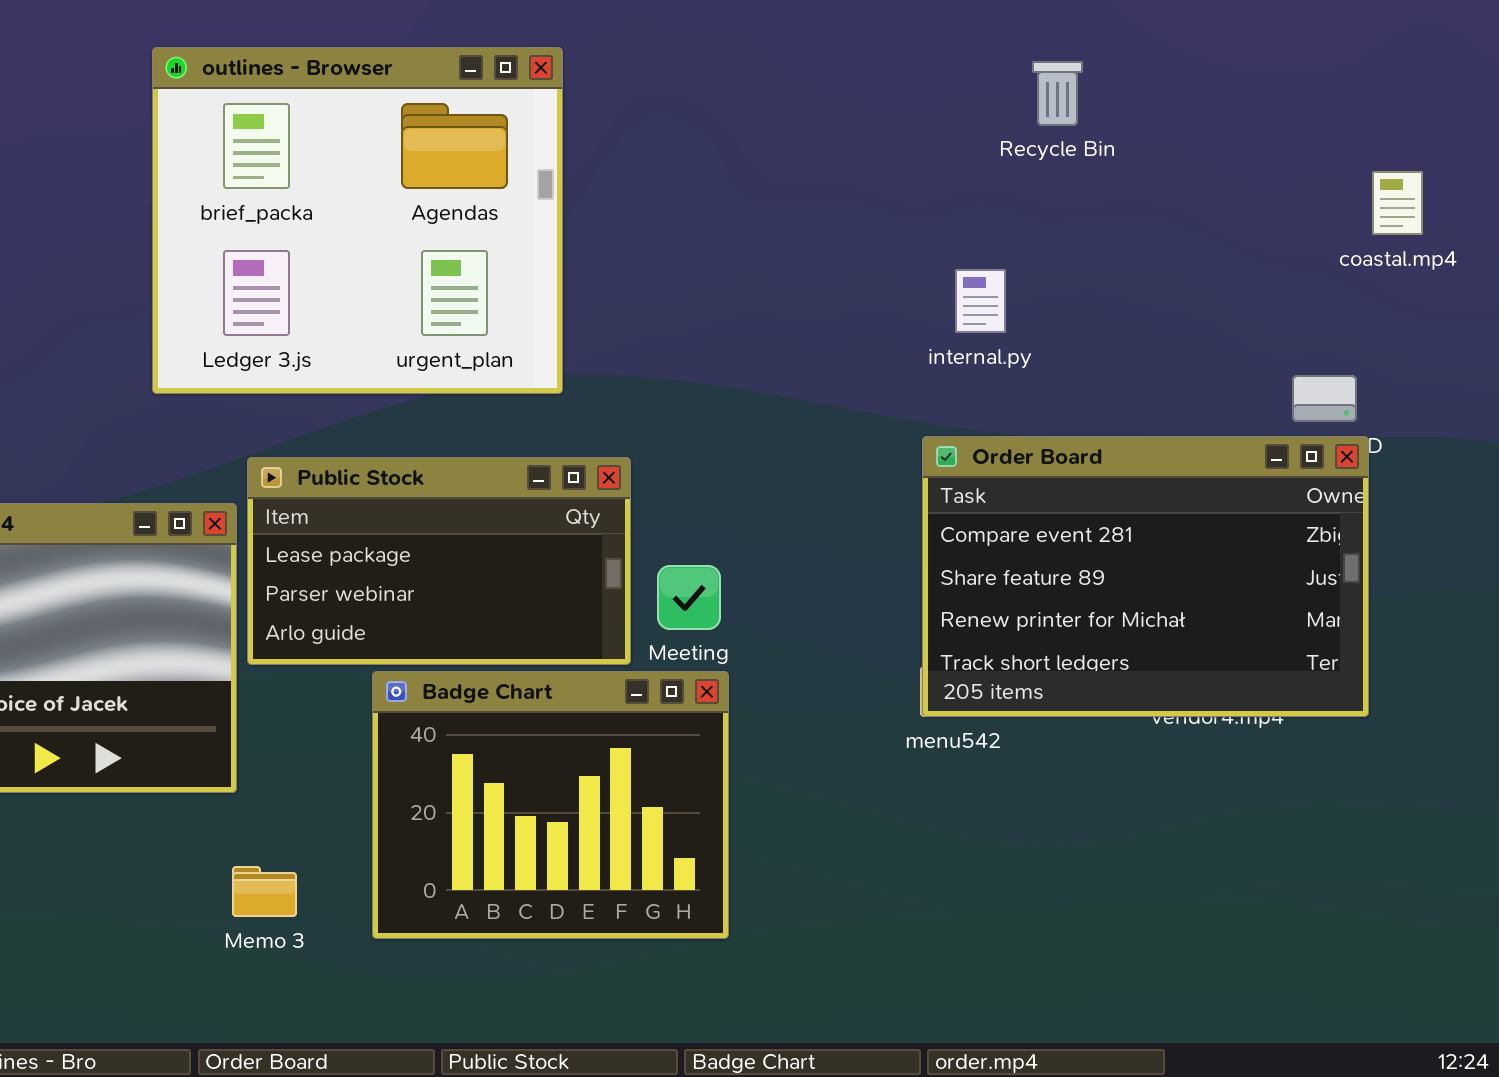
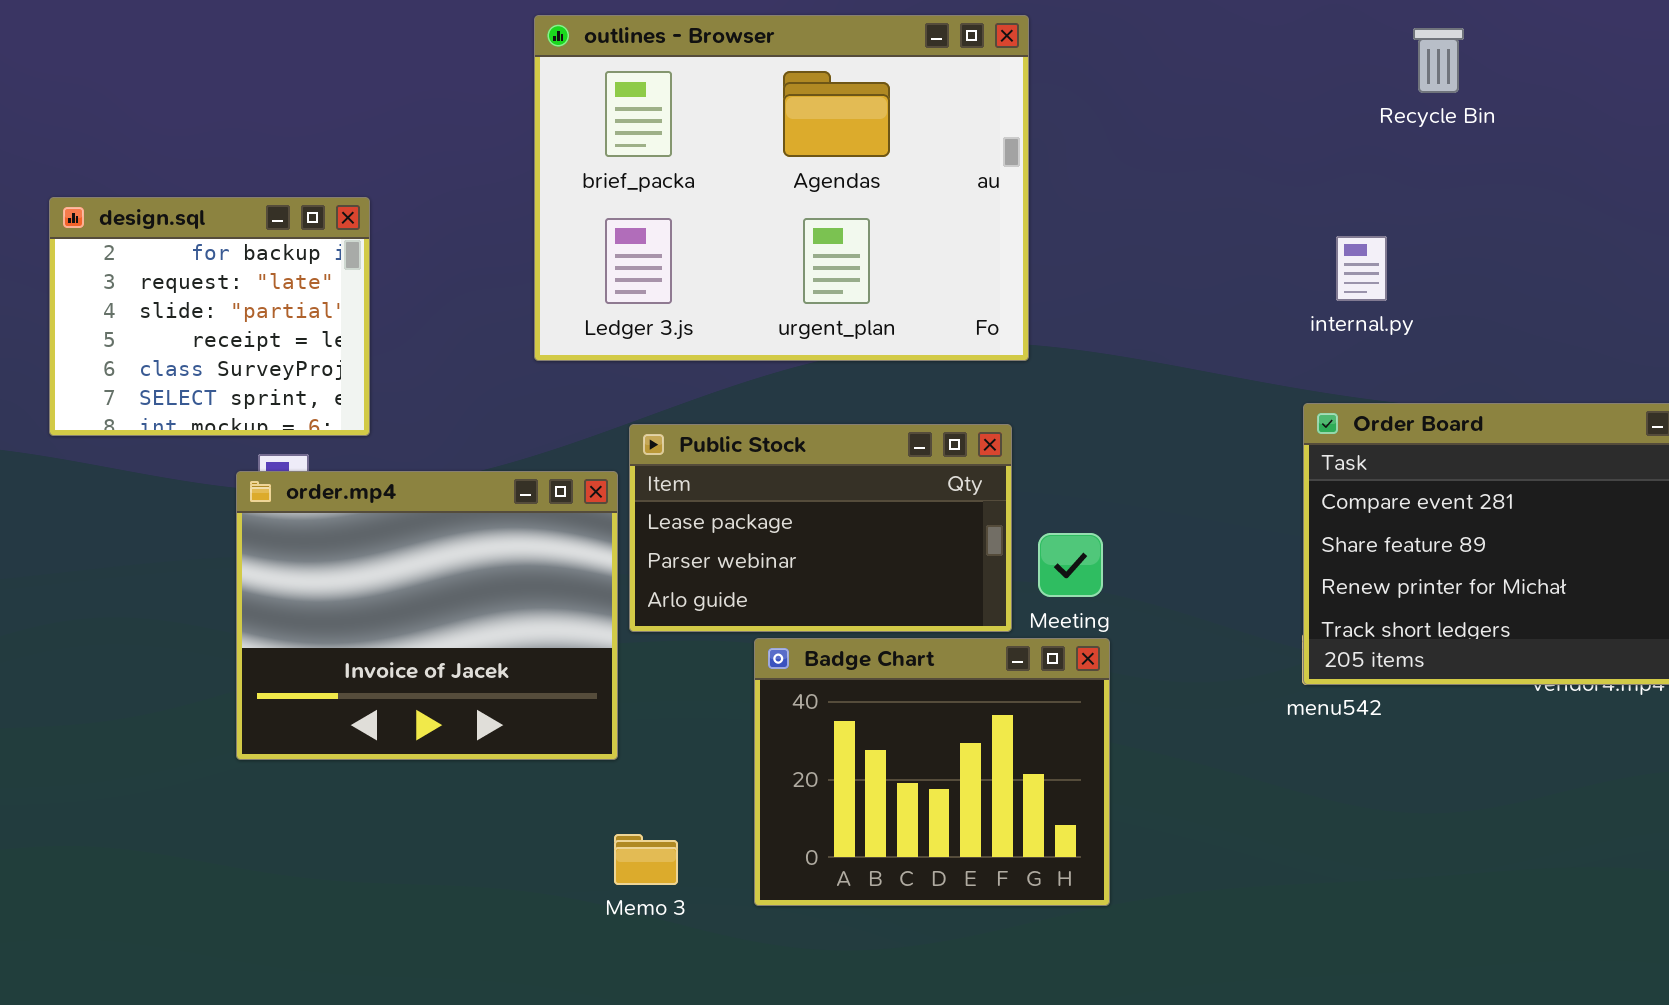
outlines - Browser: [152,47,563,394] -> [534,15,1029,361], resized

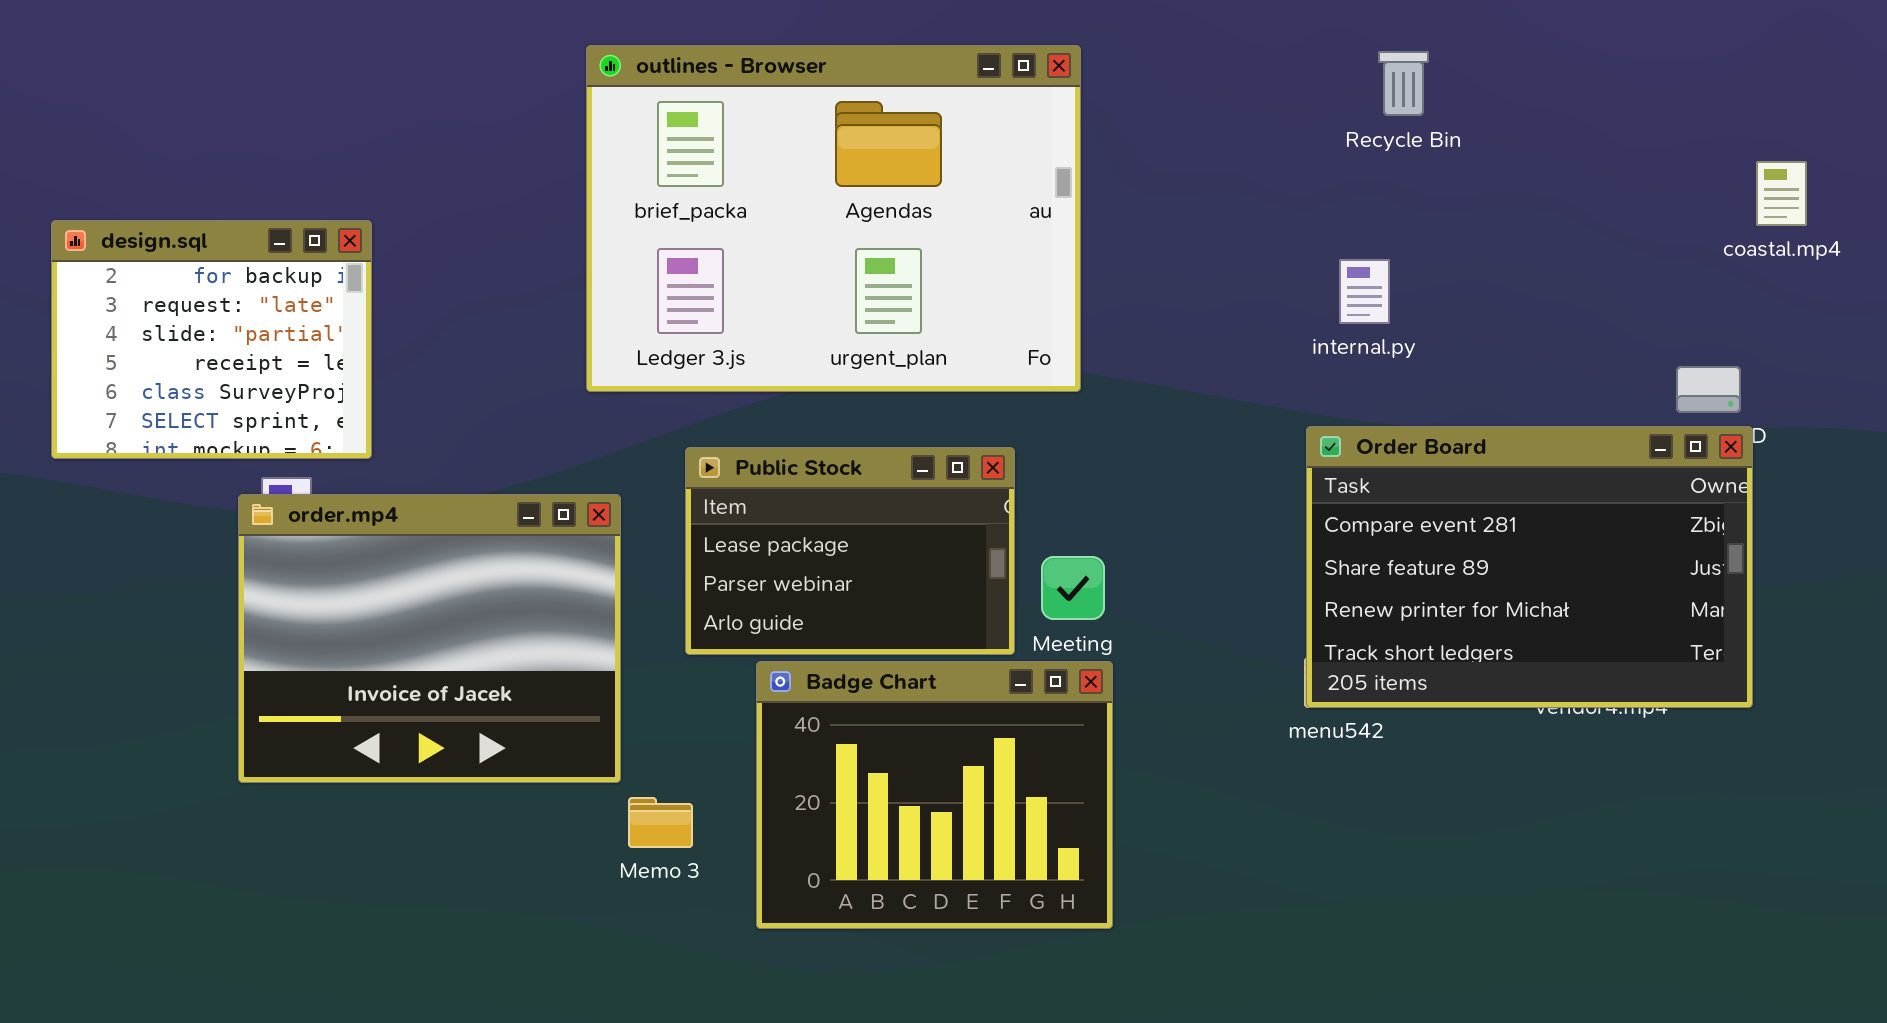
outlines - Browser: [534,15,1029,361] -> [586,45,1081,392], moved
Recycle Bin: [1413,28,1464,93] -> [1378,51,1429,116], moved
Public Stock: [629,424,1012,632] -> [685,447,1015,655], resized
Memo 3: [614,834,678,885] -> [628,797,693,848], moved

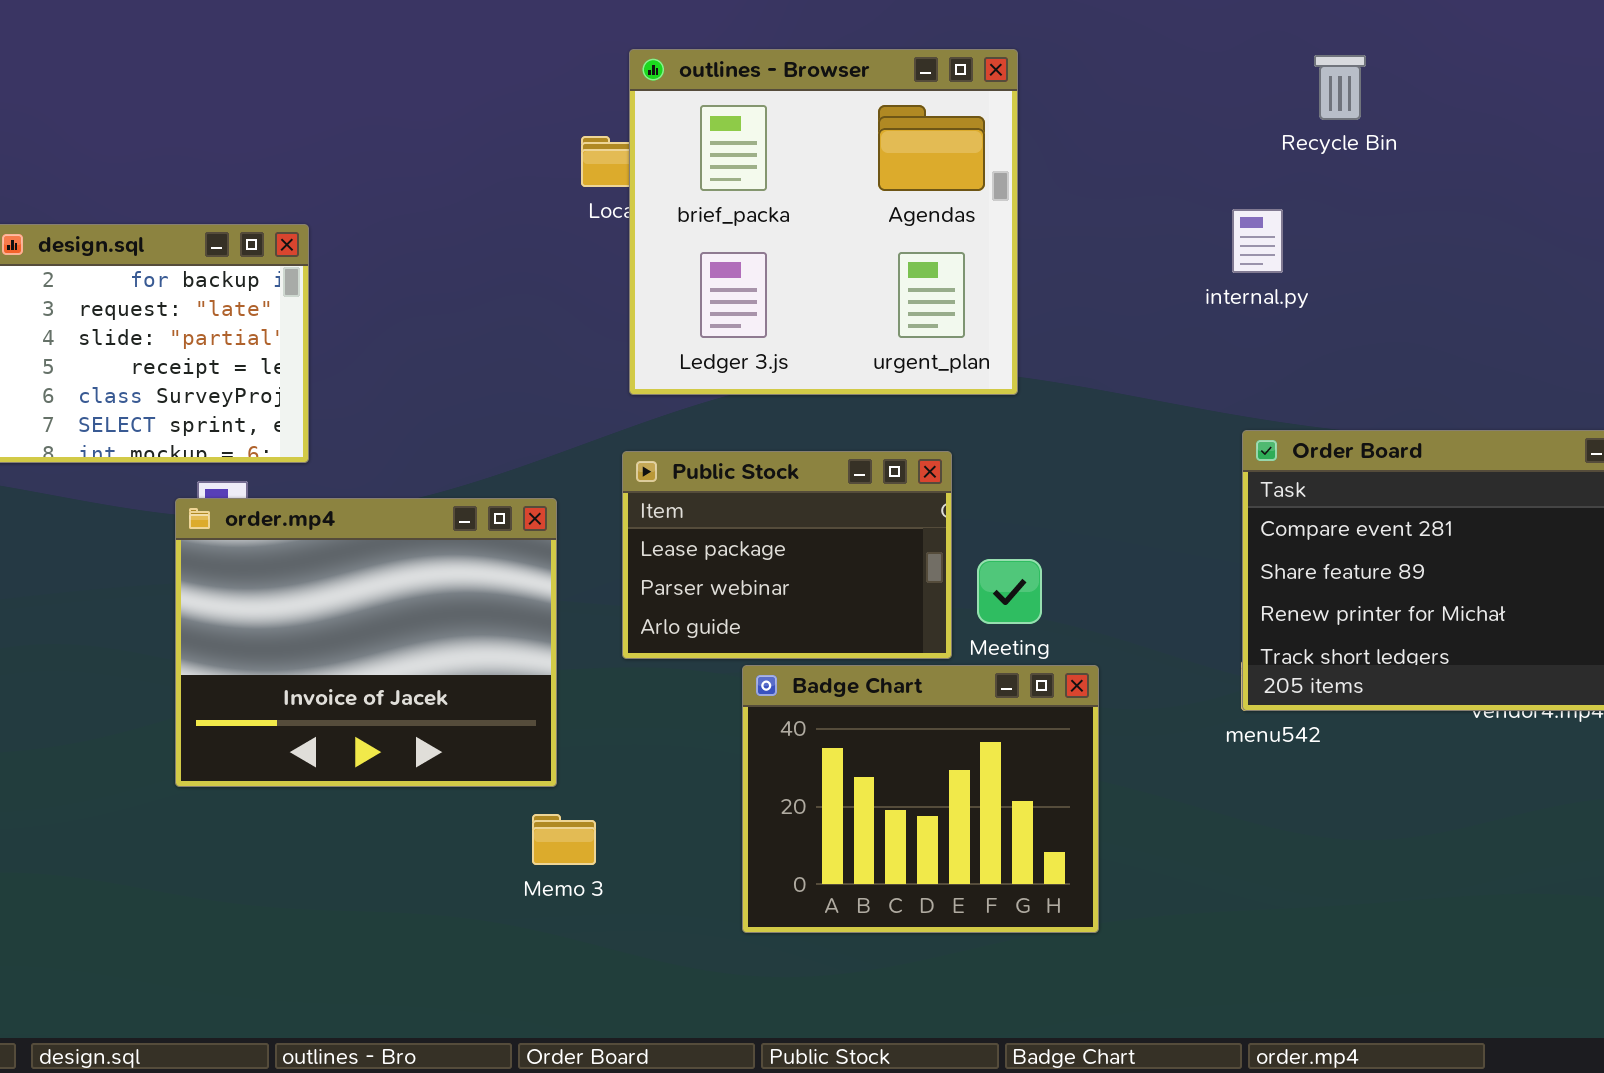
outlines - Browser: [586,45,1081,392] -> [629,49,1018,395], resized
internal.py: [1339,259,1390,324] -> [1232,209,1283,273], moved
Badge Chart: [756,661,1113,929] -> [742,665,1099,933], moved
Memo 3: [628,797,693,848] -> [532,814,596,865], moved

